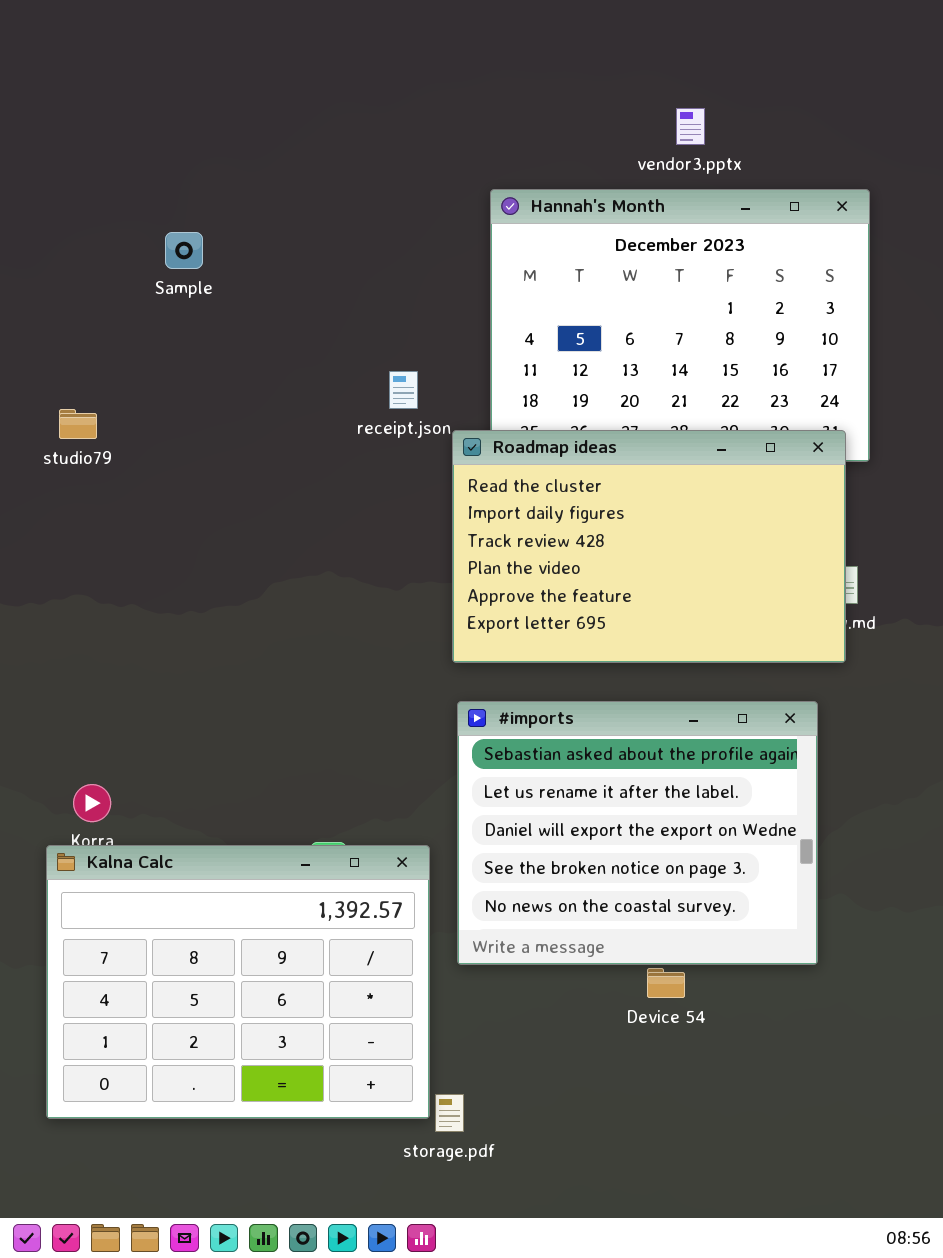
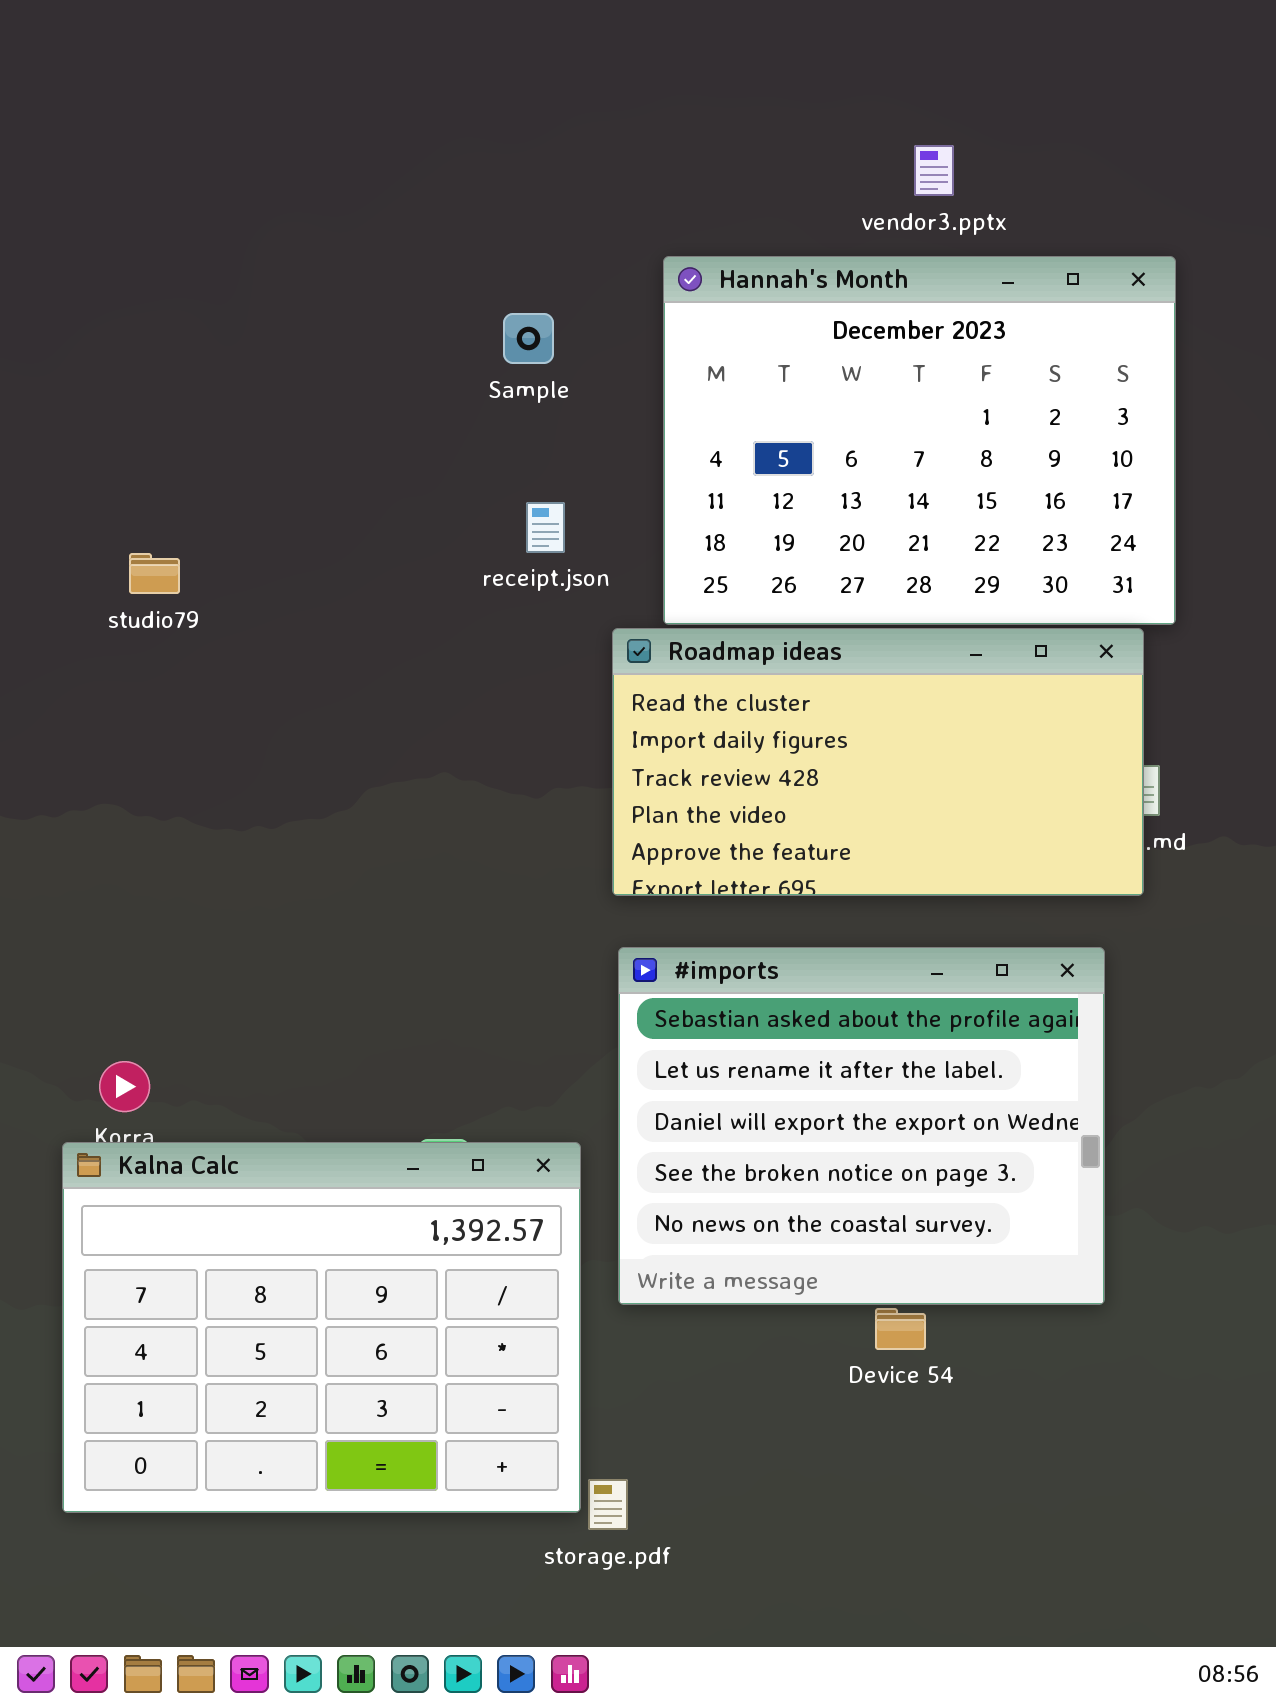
Sample: [165,232,203,269] -> [503,313,554,364], moved
studio79: [59,409,97,439] -> [129,553,180,594], moved
Roadmap ideas: [452,430,846,663] -> [612,628,1144,896], resized

